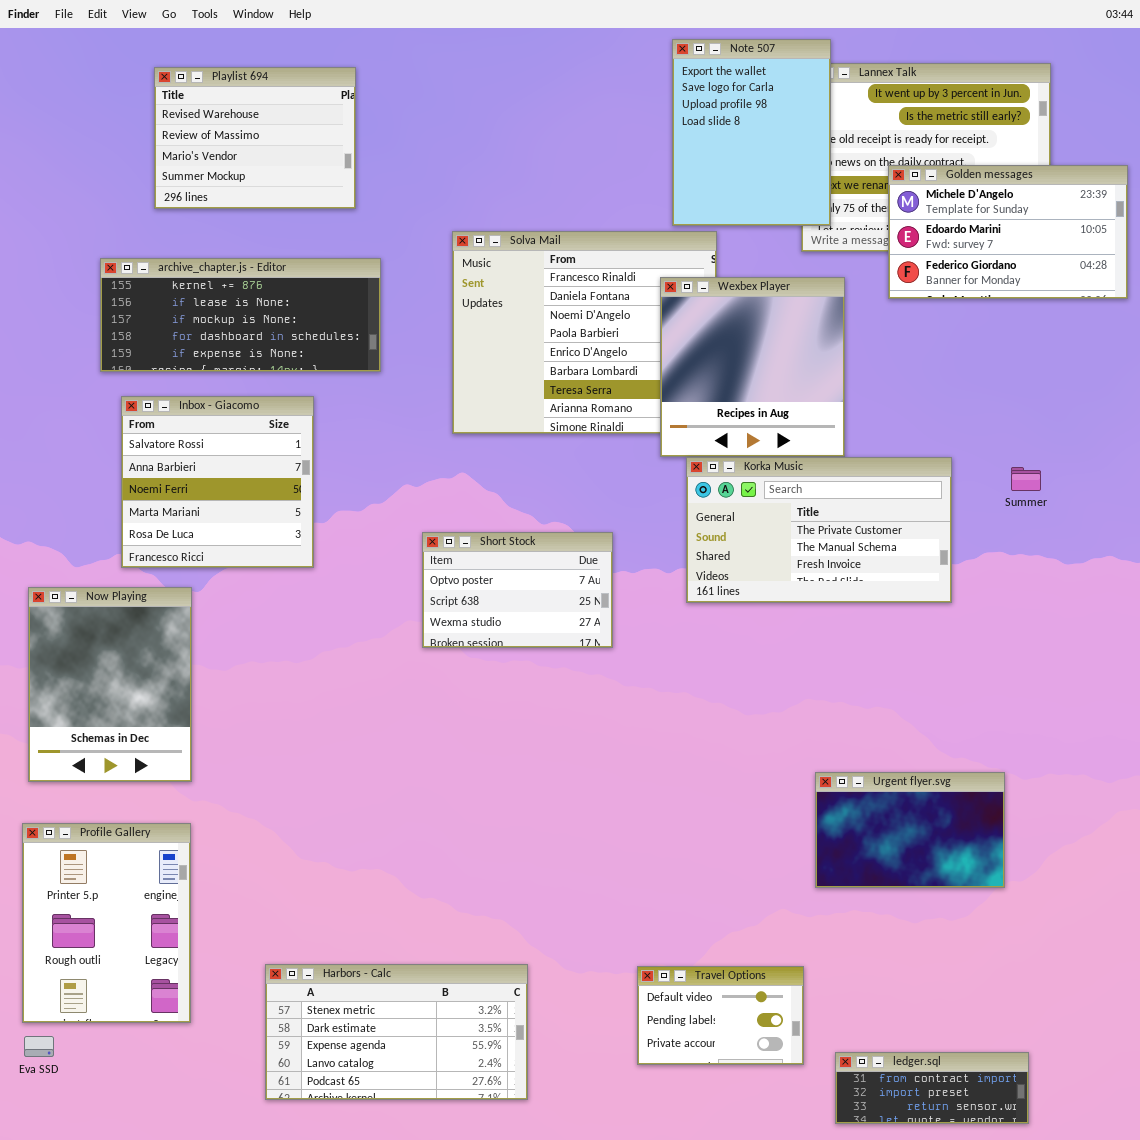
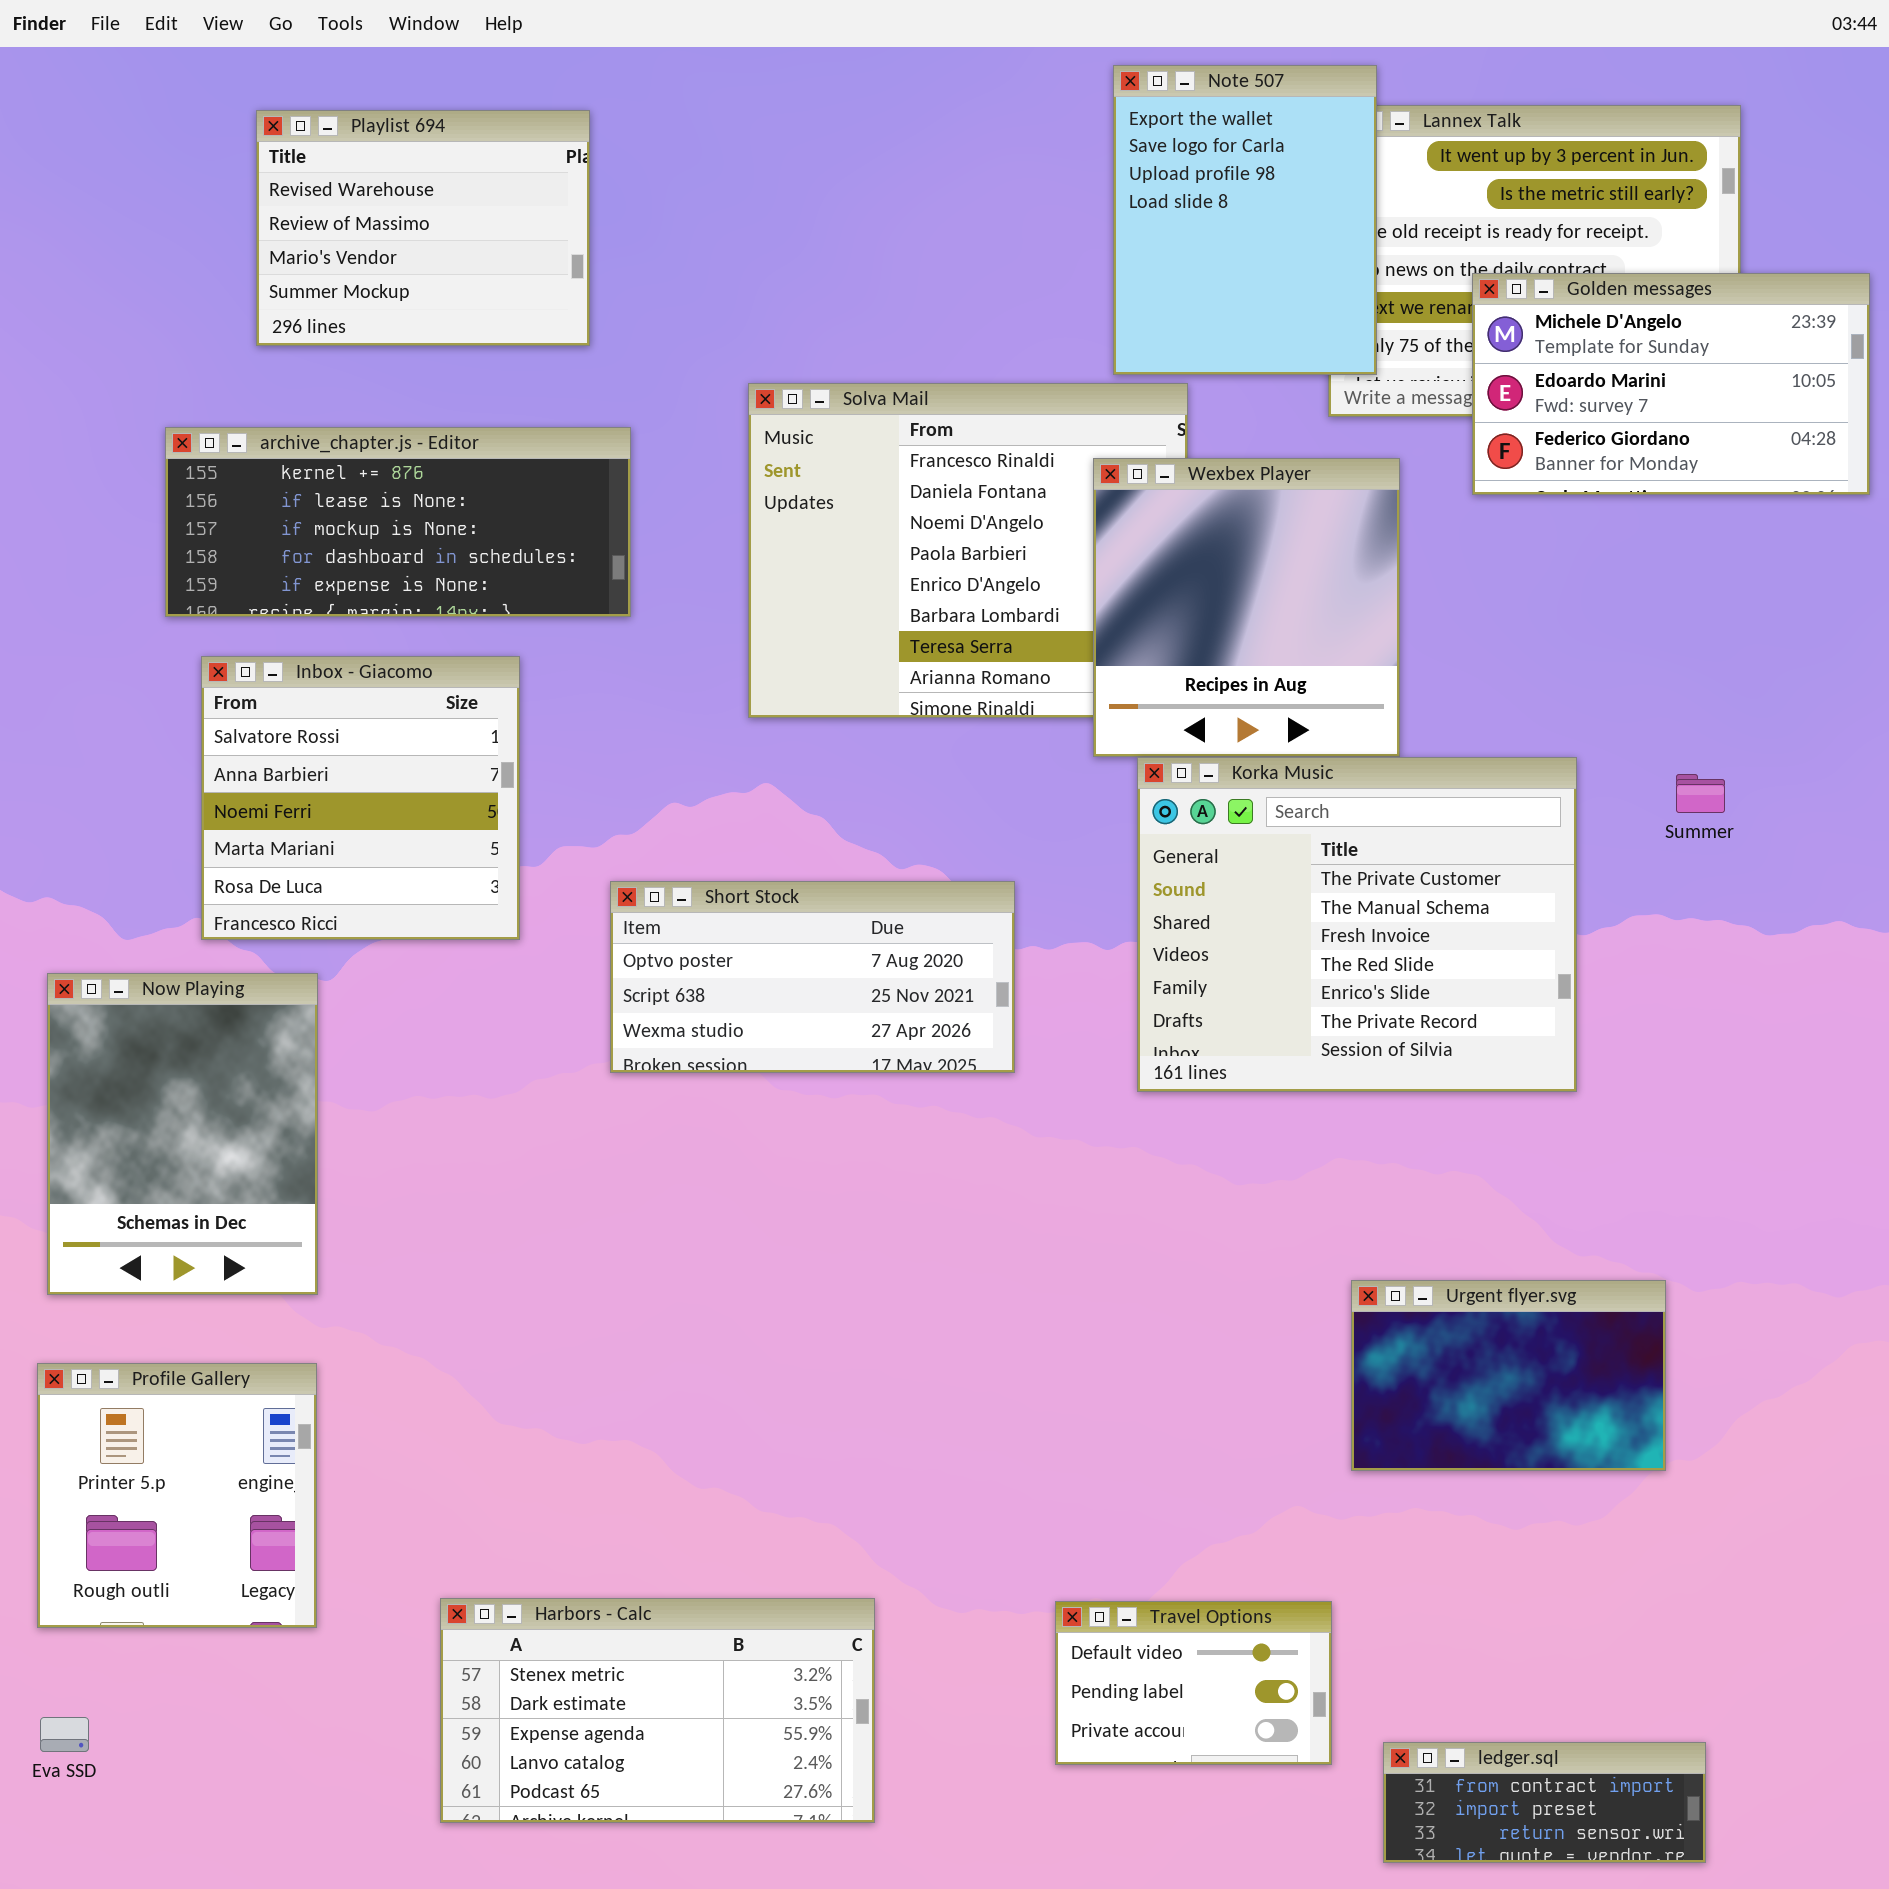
Korka Music: [686,457,952,603] -> [1137,757,1577,1092], resized
Short Stock: [422,532,613,648] -> [610,881,1015,1073], resized
Profile Gallery: [22,823,191,1023] -> [37,1363,317,1628], resized

